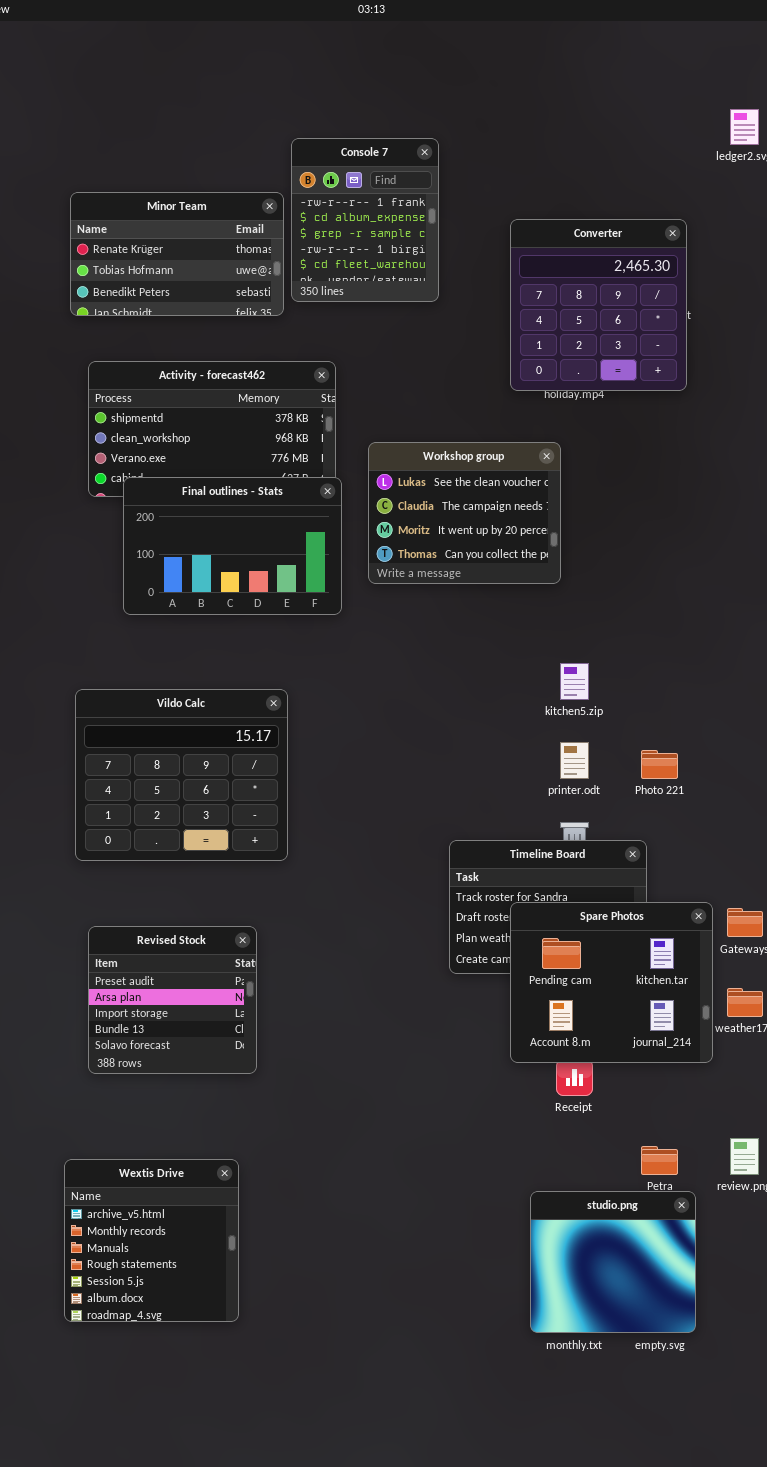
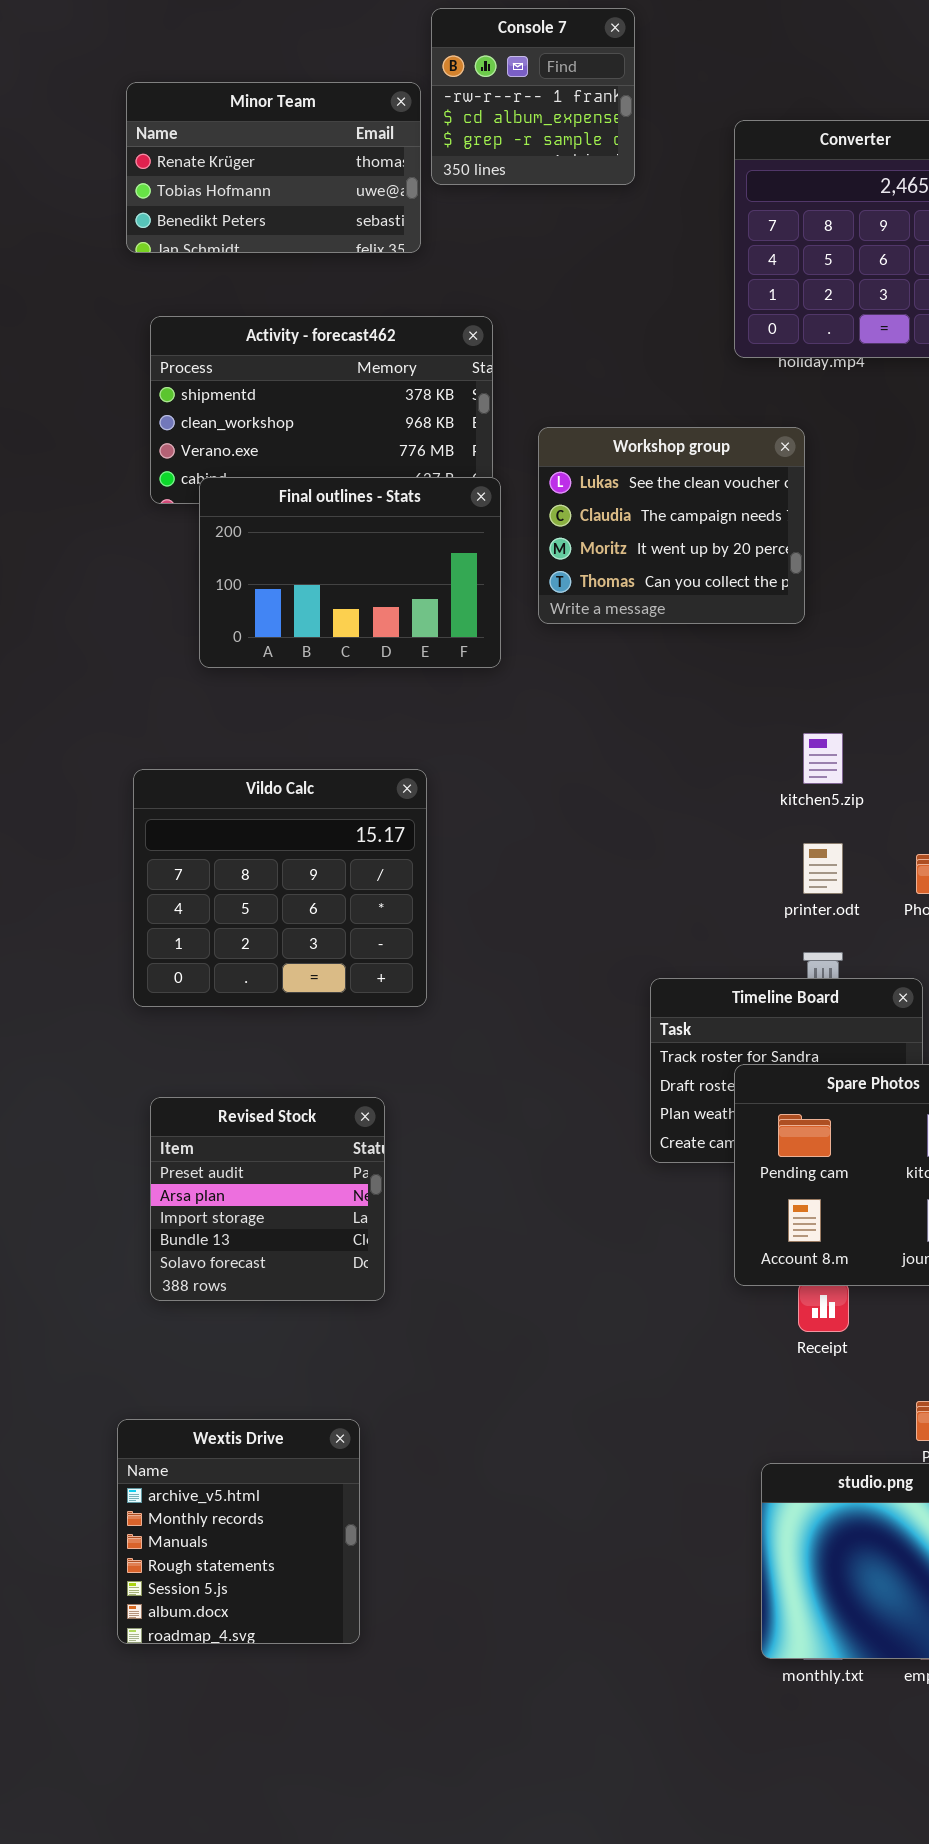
Console 7: [291,138,439,302] -> [431,8,635,185], resized

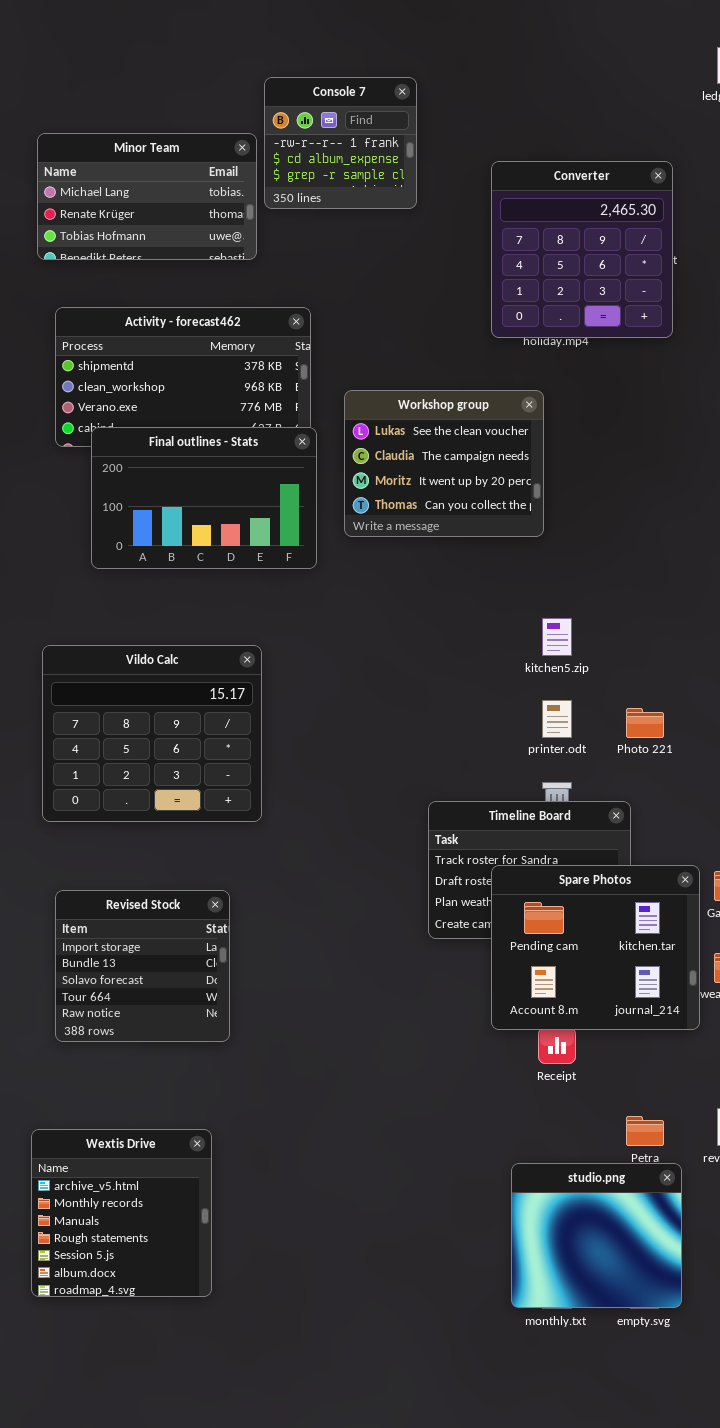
Minor Team: [126,82,421,253] -> [37,133,257,260], scrolled up 1 row
Revised Stock: [150,1097,385,1301] -> [55,890,230,1042], scrolled down 2 rows

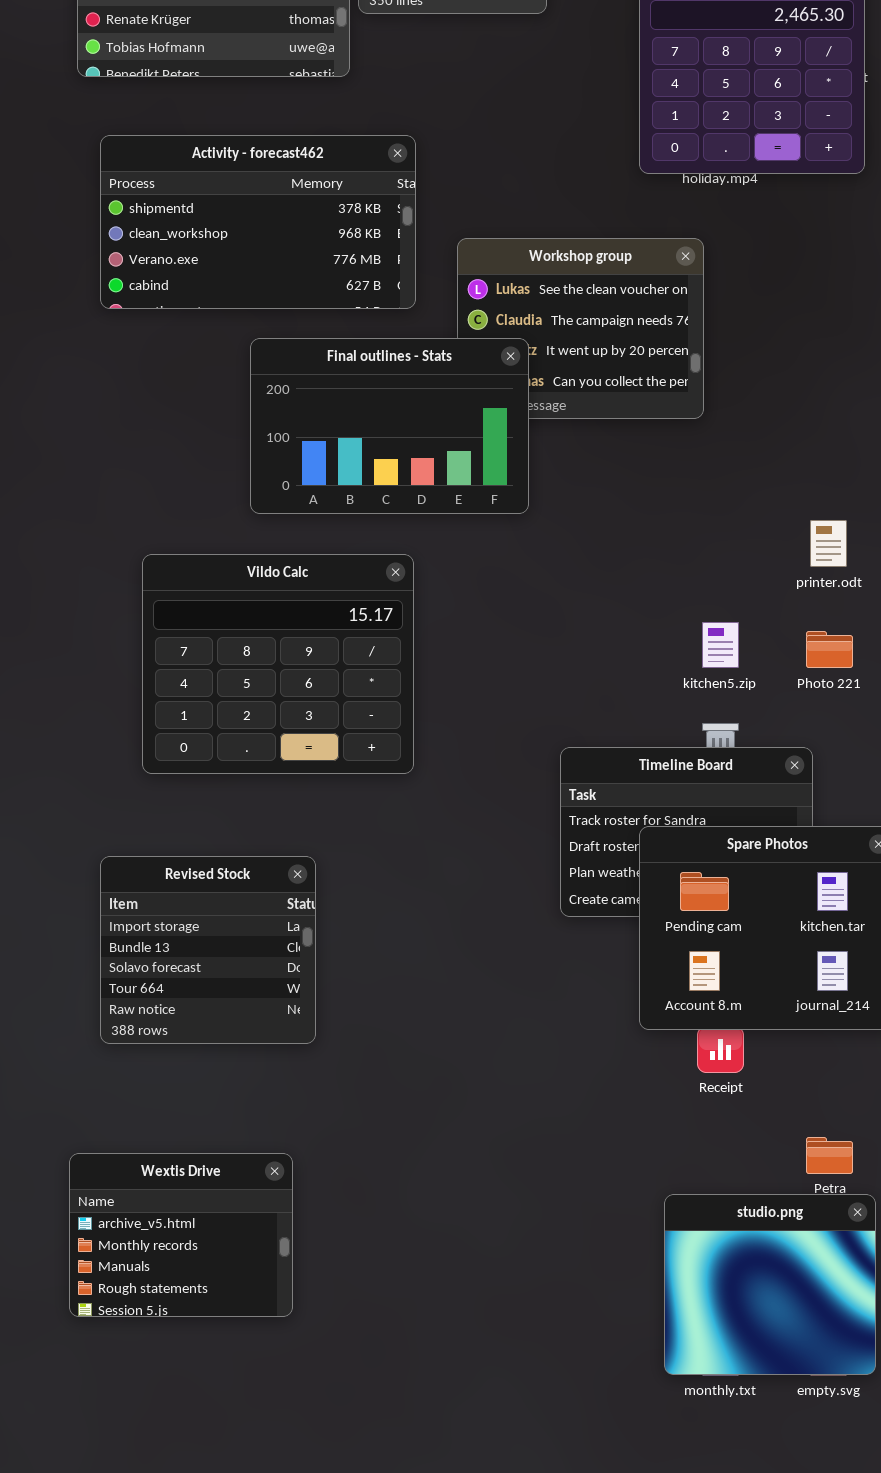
Final outlines - Stats: [91,427,317,569] -> [250,338,529,514], moved
kitchen5.zip: [542,618,572,656] -> [702,622,739,668], moved
Vildo Calc: [42,645,262,822] -> [142,554,414,774], moved
printer.odt: [542,700,572,738] -> [810,520,847,567], moved
Wextis Drive: [31,1129,212,1297] -> [69,1153,293,1317], resized

